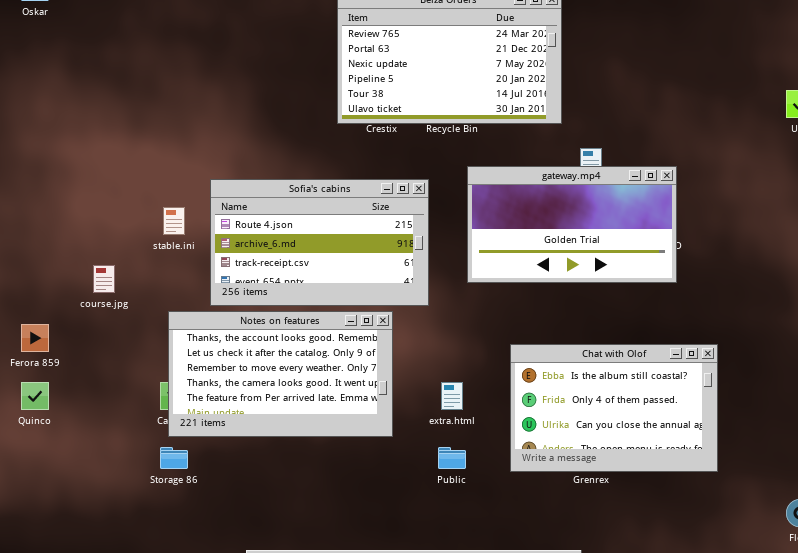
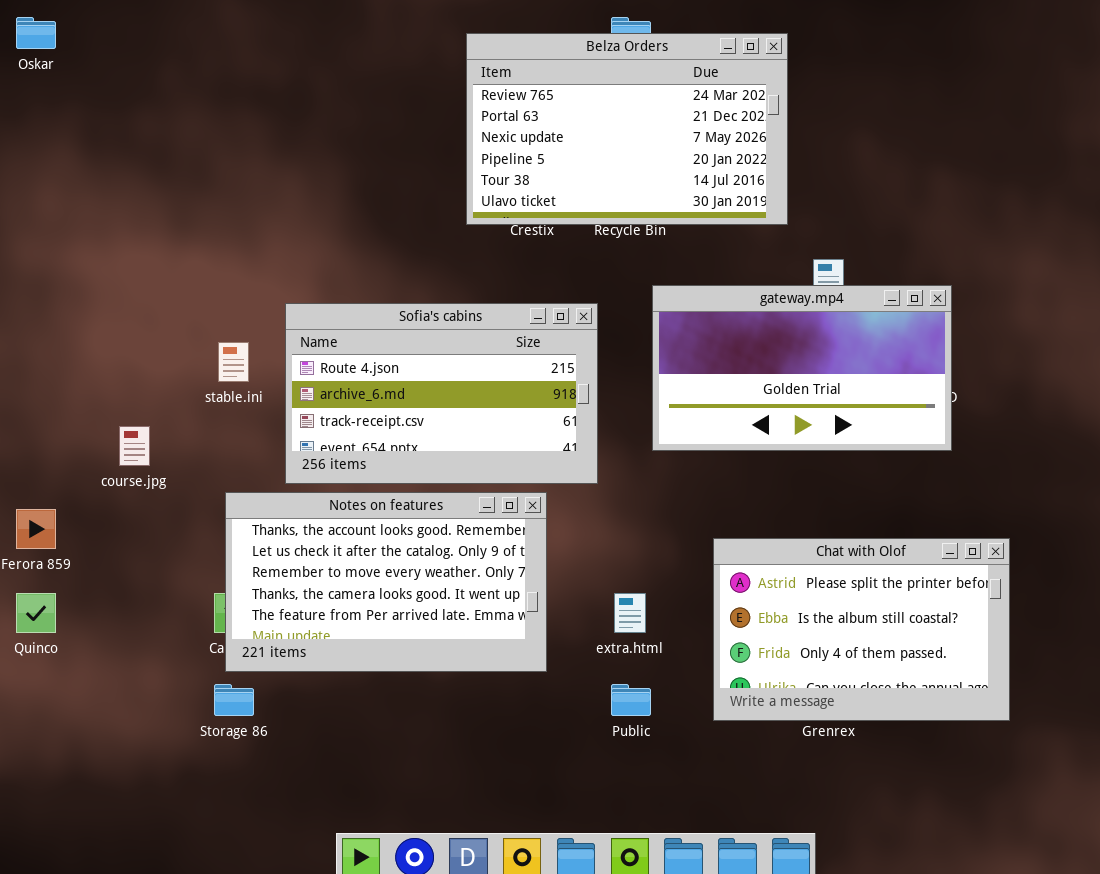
Chat with Olof: [510,344,718,472] -> [713,538,1010,721], scrolled up 1 row

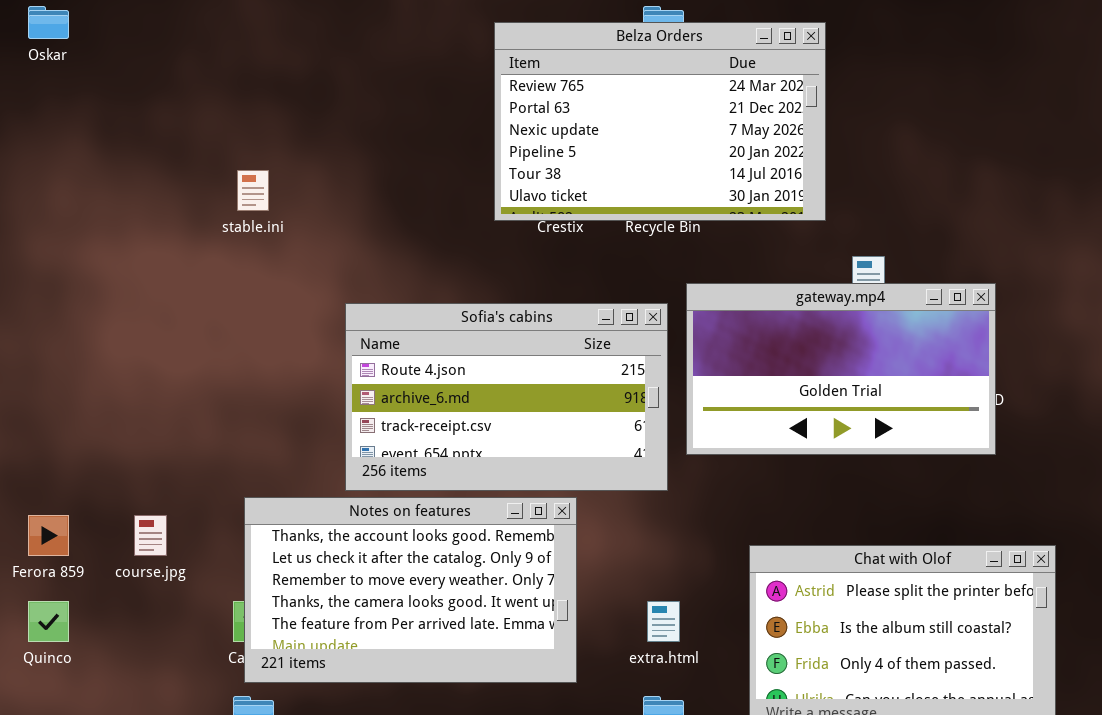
Sofia's cabins: [285,303,598,484] -> [345,303,668,491], moved
stable.ini: [218,342,249,382] -> [237,170,269,211], moved
course.jpg: [119,426,150,466] -> [134,515,167,556], moved

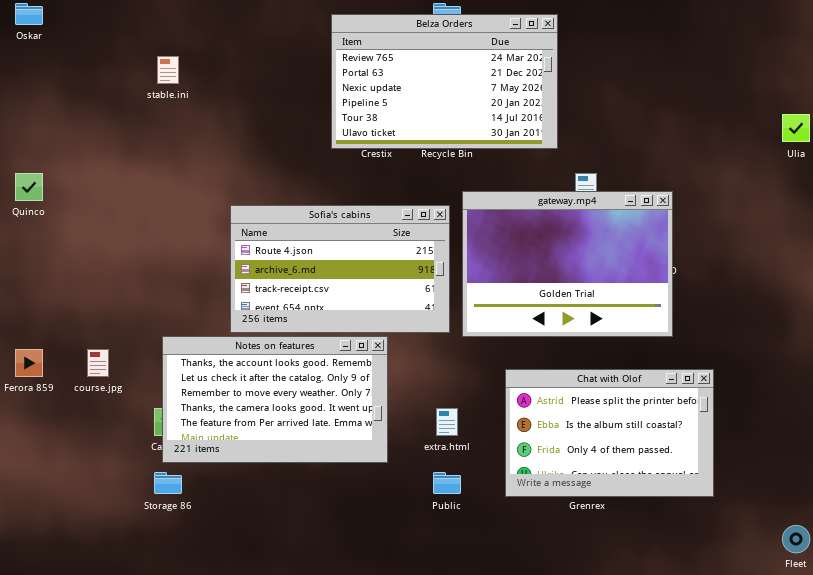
stable.ini: [237,170,269,211] -> [157,56,179,84], moved
gateway.mp4: [686,283,996,455] -> [462,191,673,337], resized
Quinco: [28,601,69,642] -> [15,173,43,201], moved

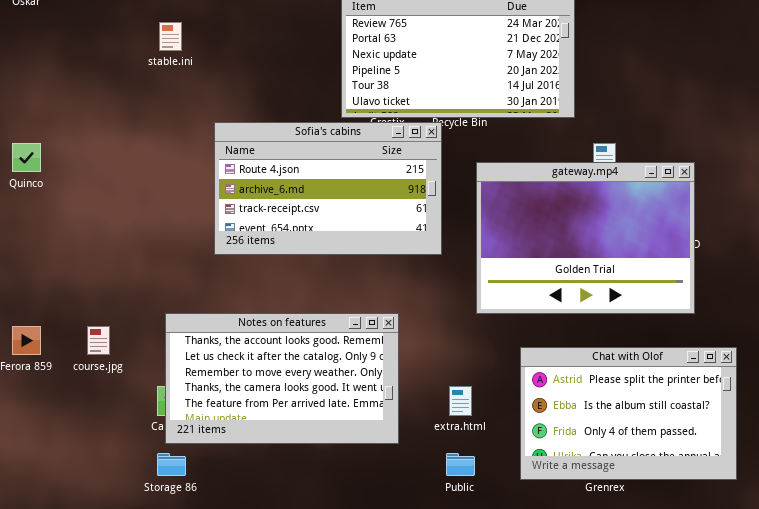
Sofia's cabins: [230,205,450,333] -> [214,122,442,255], moved

